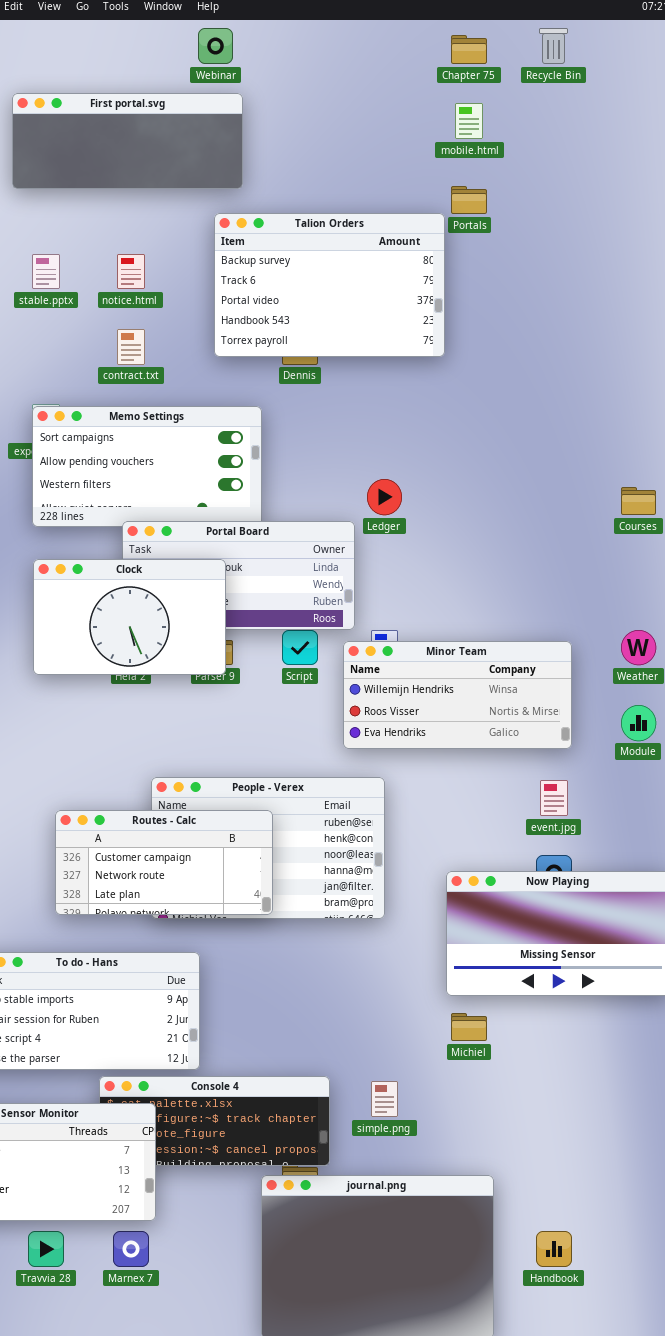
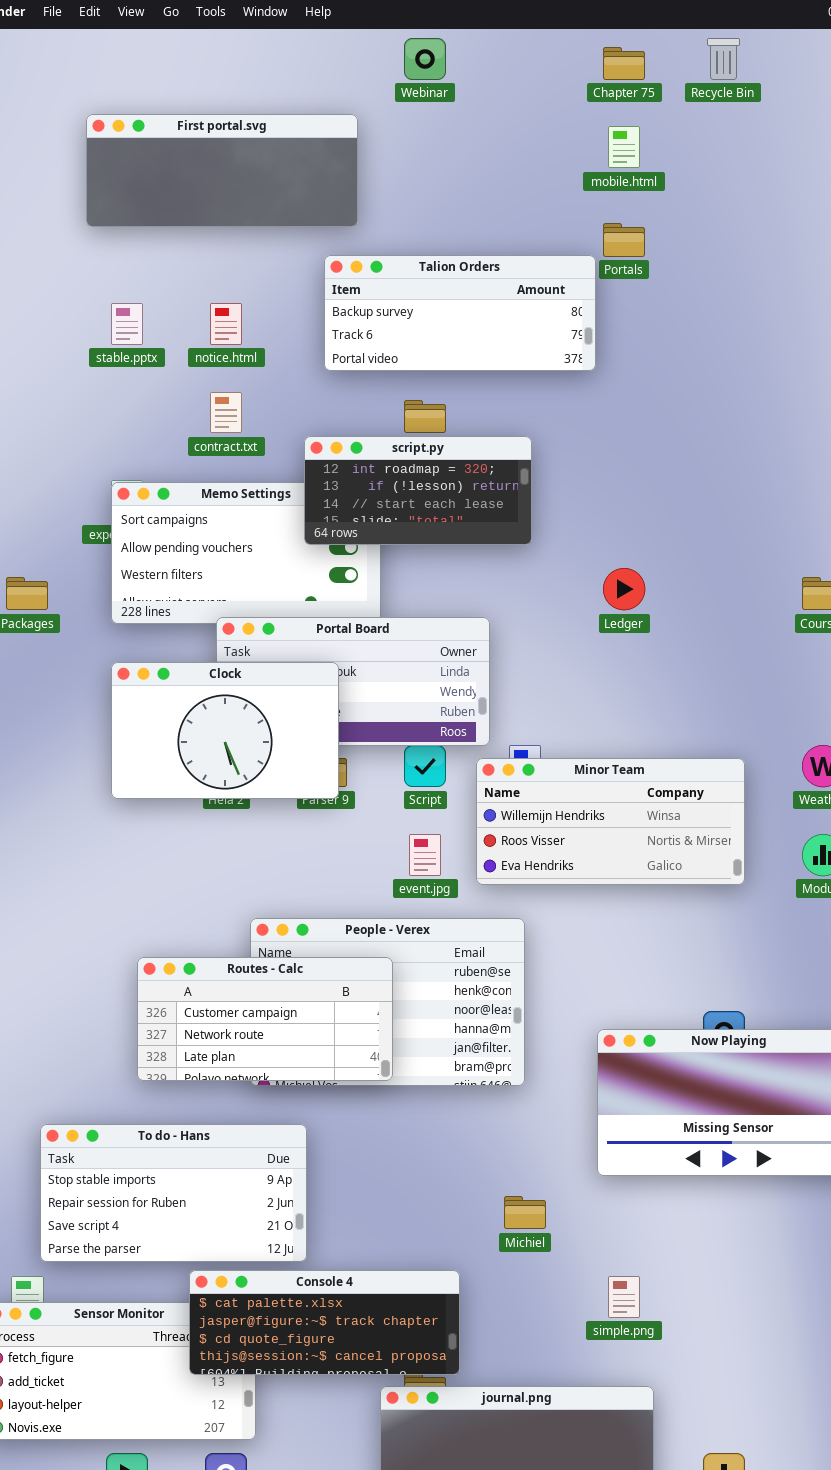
Webinar: [198,28,233,64] -> [404,38,446,80], moved
Talion Orders: [214,213,445,357] -> [324,255,596,371], resized
script.py: none -> [304,436,532,545], opened
Ledger: [367,479,402,515] -> [603,568,645,610], moved
event.jpg: [540,780,568,816] -> [409,834,441,876], moved
Michiel: [451,1013,487,1041] -> [504,1196,546,1229], moved
Console 4: [99,1076,330,1166] -> [189,1270,460,1375], raised
simple.png: [371,1081,398,1117] -> [608,1276,640,1318], moved

